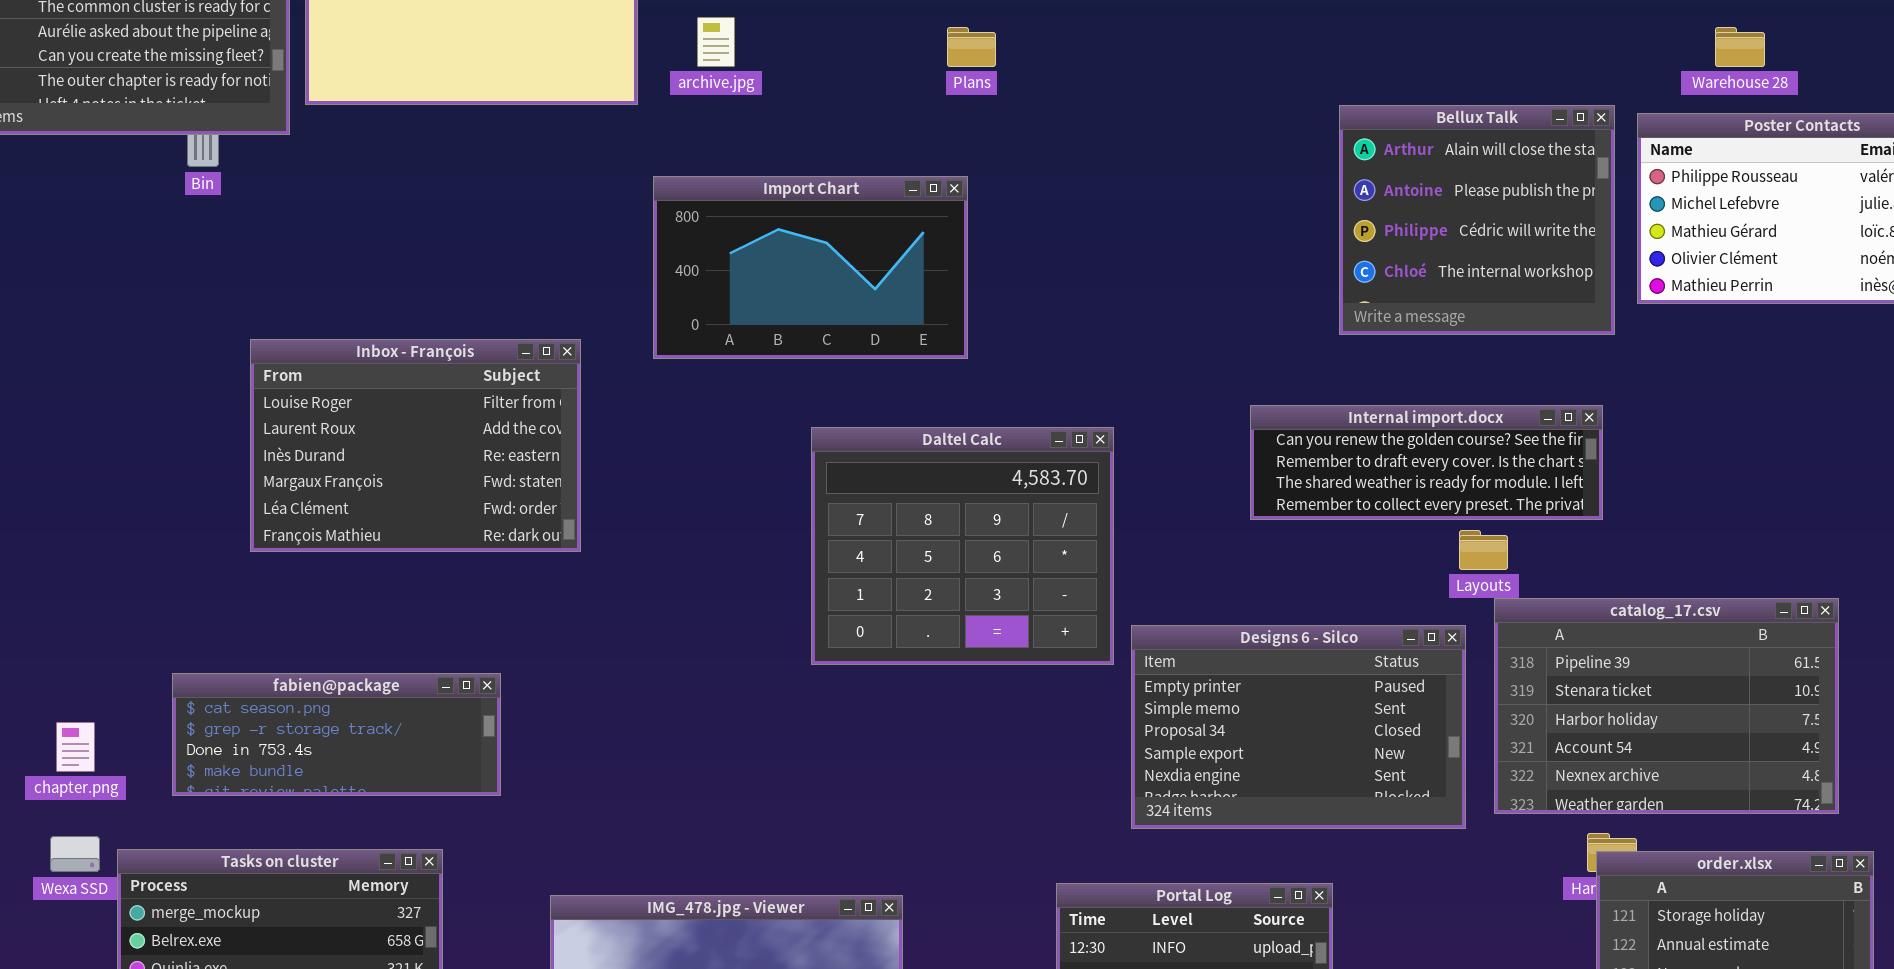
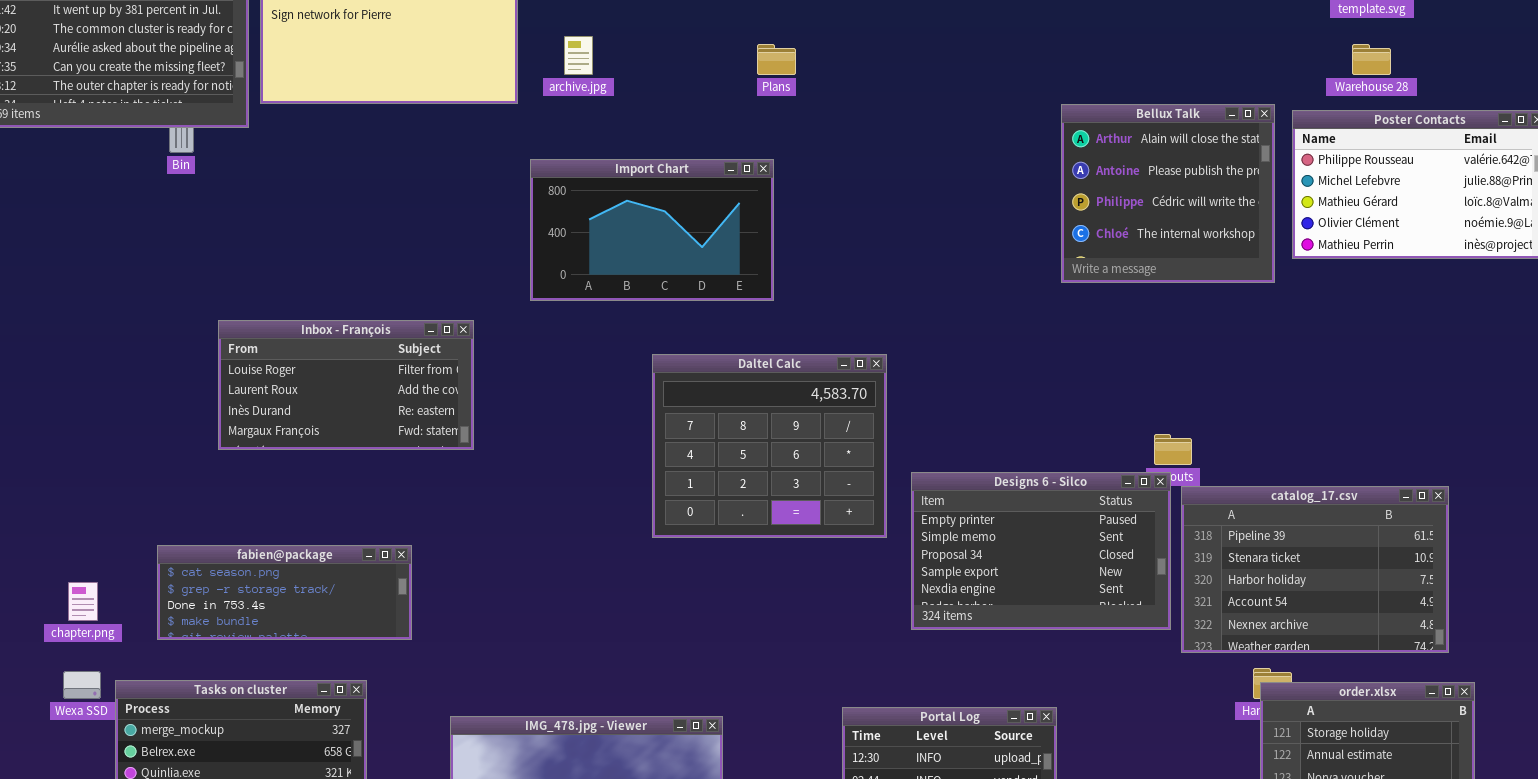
Inbox - François: [250,339,581,552] -> [218,320,474,450], resized
Internal import.docx: [1250,405,1603,520] -> none, closed
Designs 6 - Silco: [1131,625,1466,829] -> [911,472,1171,630], moved

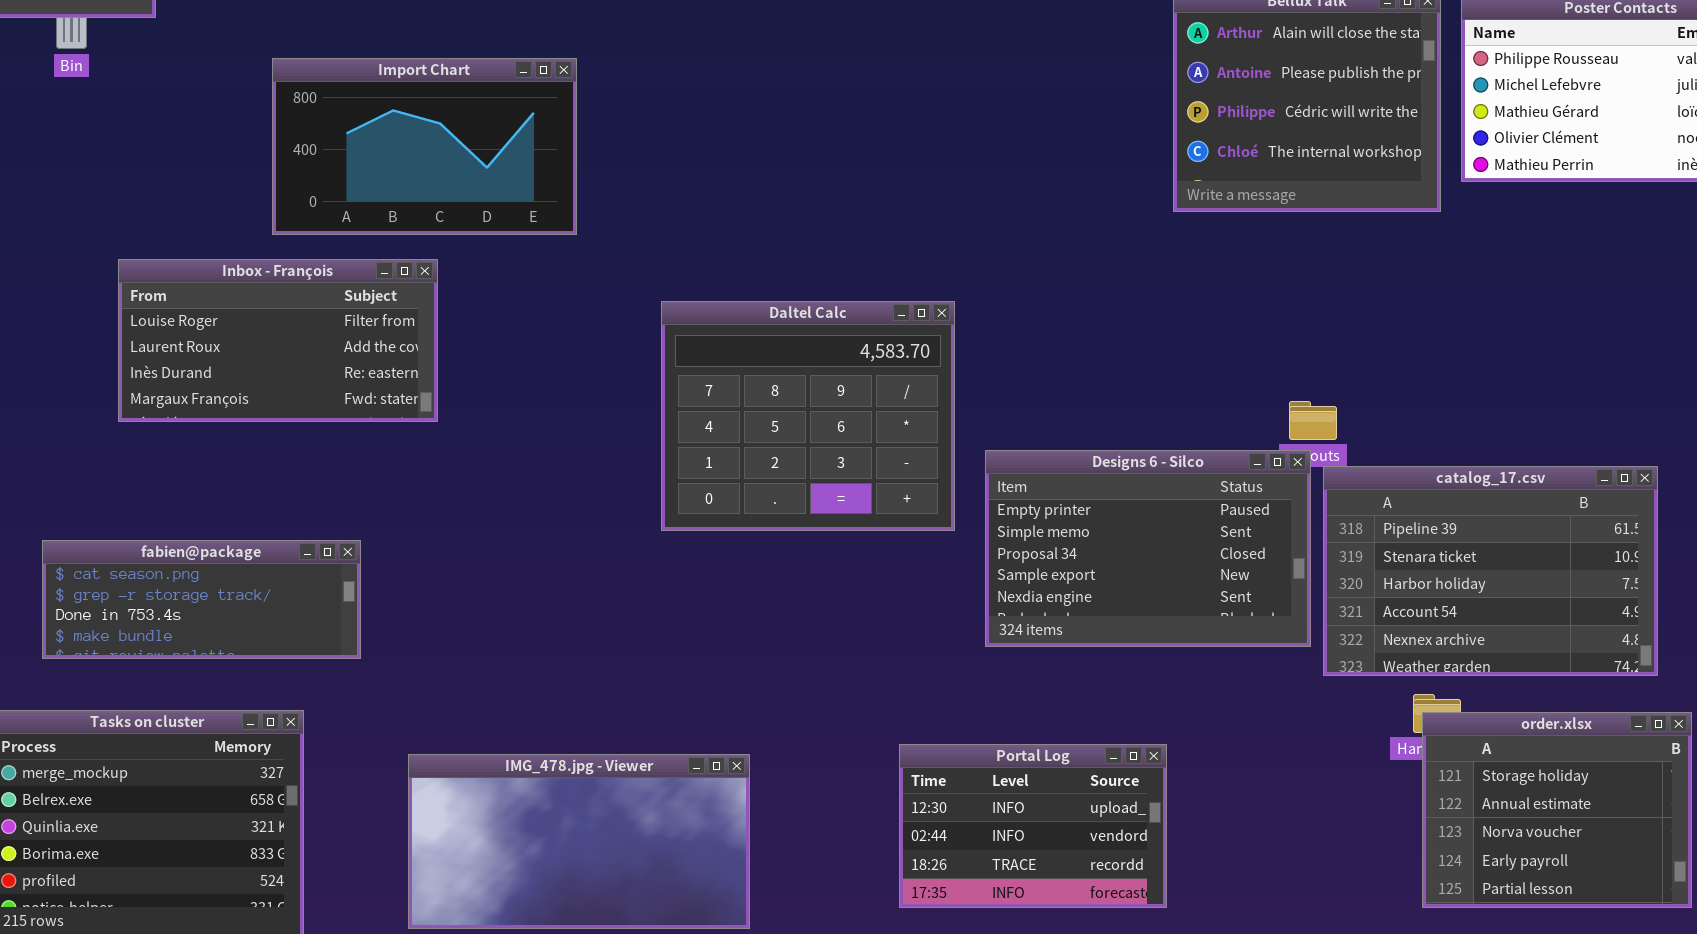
Import Chart: [530,159,774,301] -> [272,58,577,235], moved

